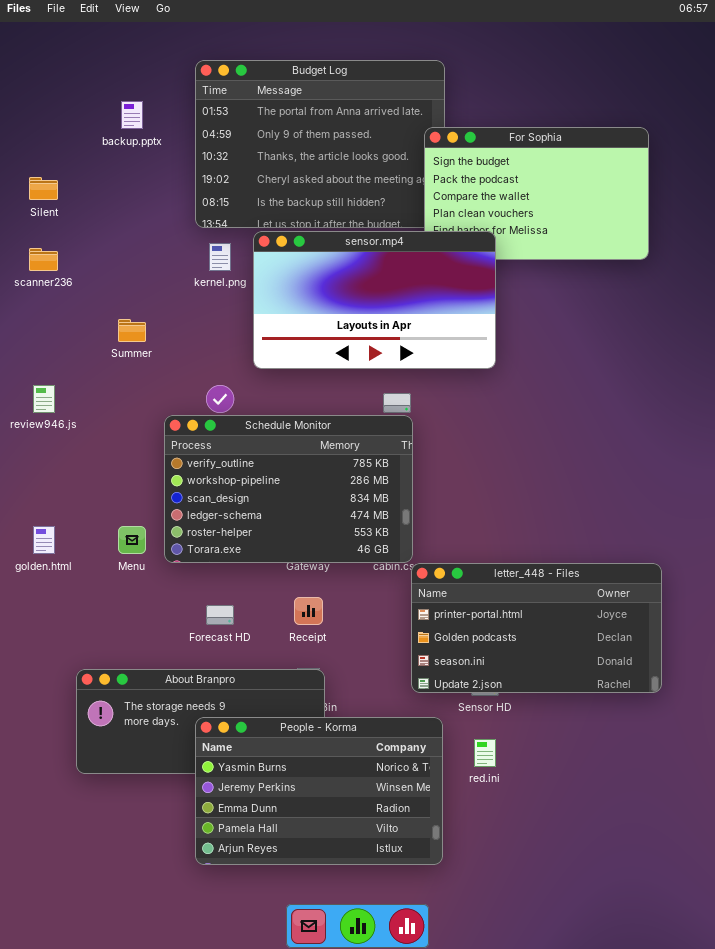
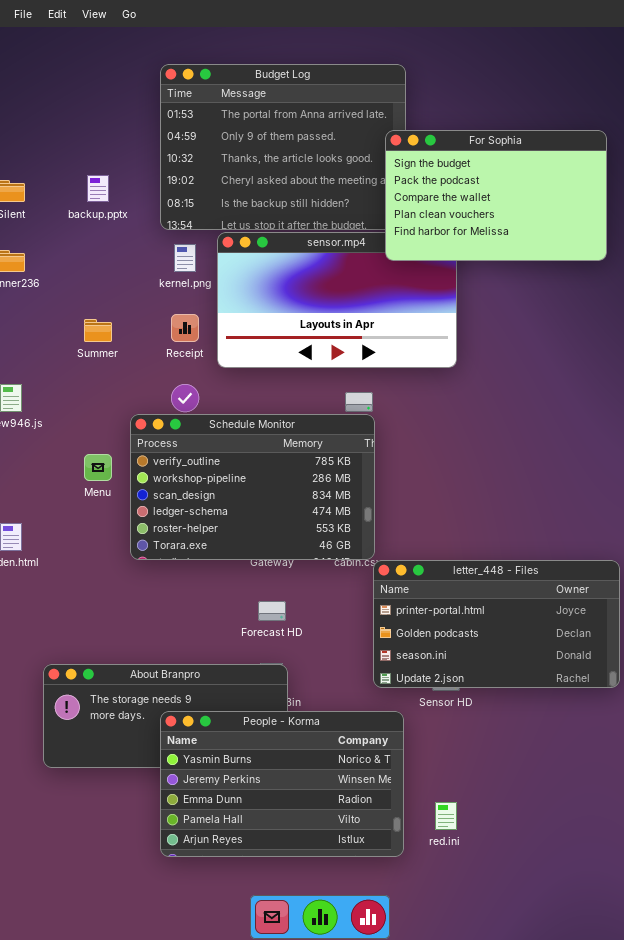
backup.pptx: [121,101,143,129] -> [87,175,109,202], moved
For Sophia: [424,127,649,260] -> [385,130,607,261], raised
Menu: [118,526,146,554] -> [84,454,112,481], moved
Receipt: [294,597,323,625] -> [171,314,199,342], moved
Forecast HD: [206,605,234,625] -> [258,601,286,621], moved
red.ini: [474,739,496,767] -> [435,802,457,830], moved

